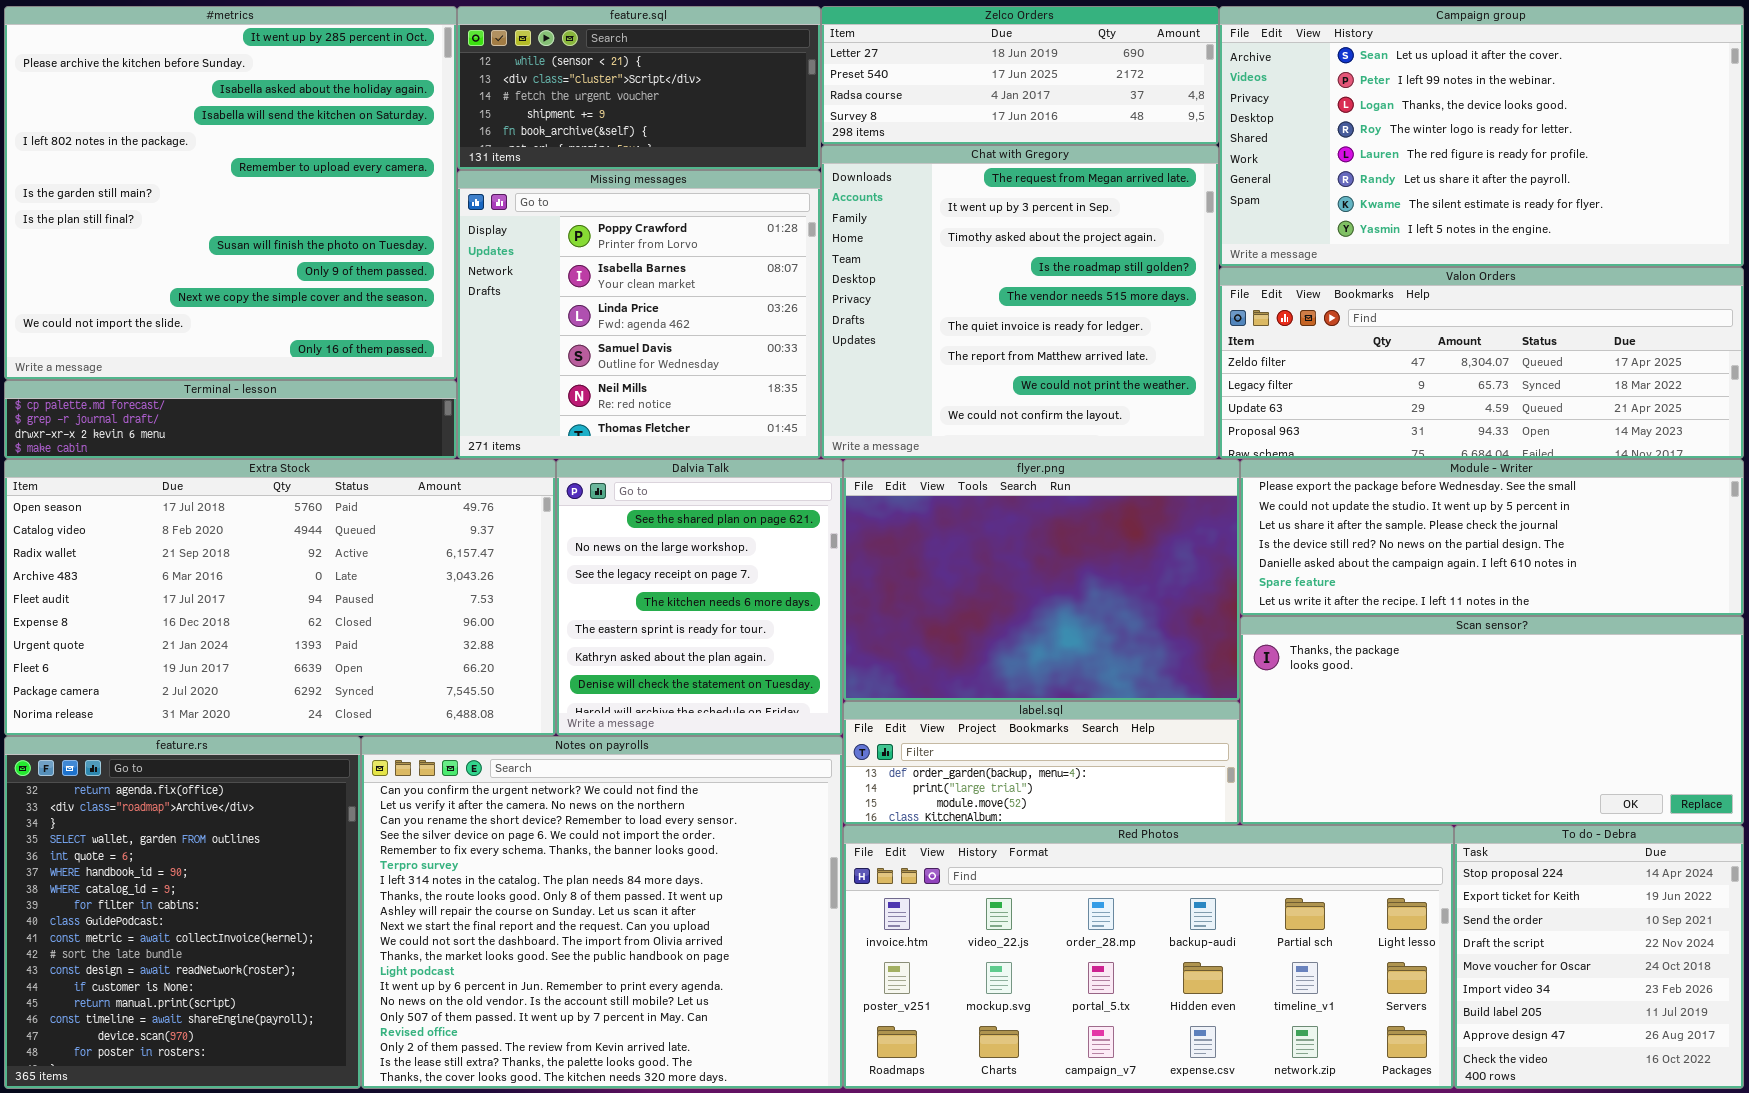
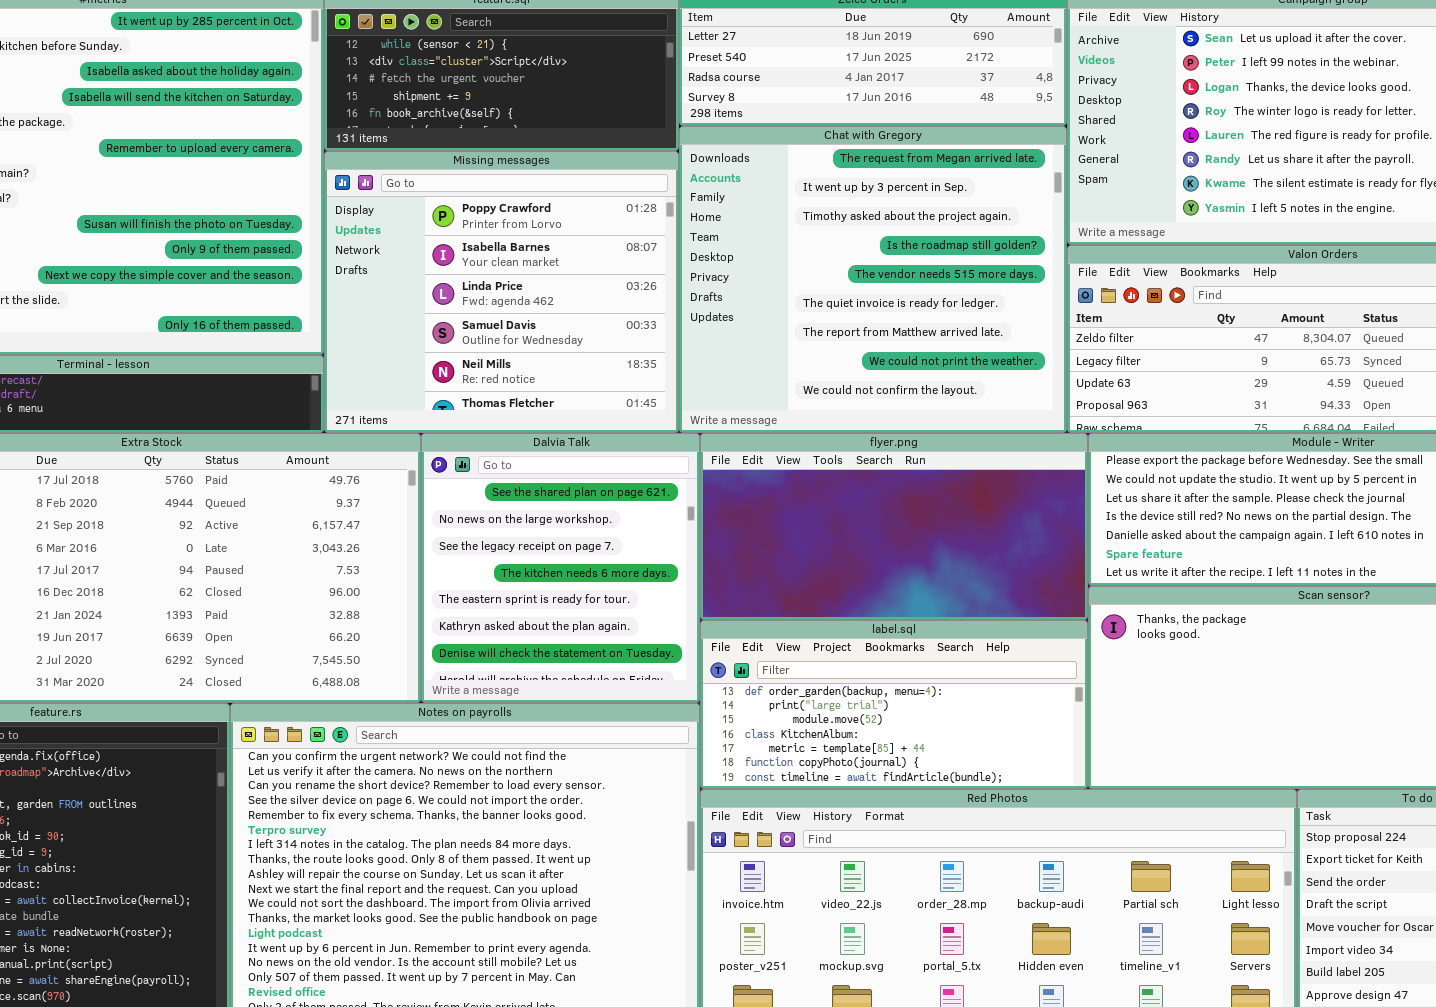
flyer.png: [843,459,1240,701] -> [700,433,1088,620], resized
label.sql: [843,701,1240,825] -> [700,620,1088,789], resized

